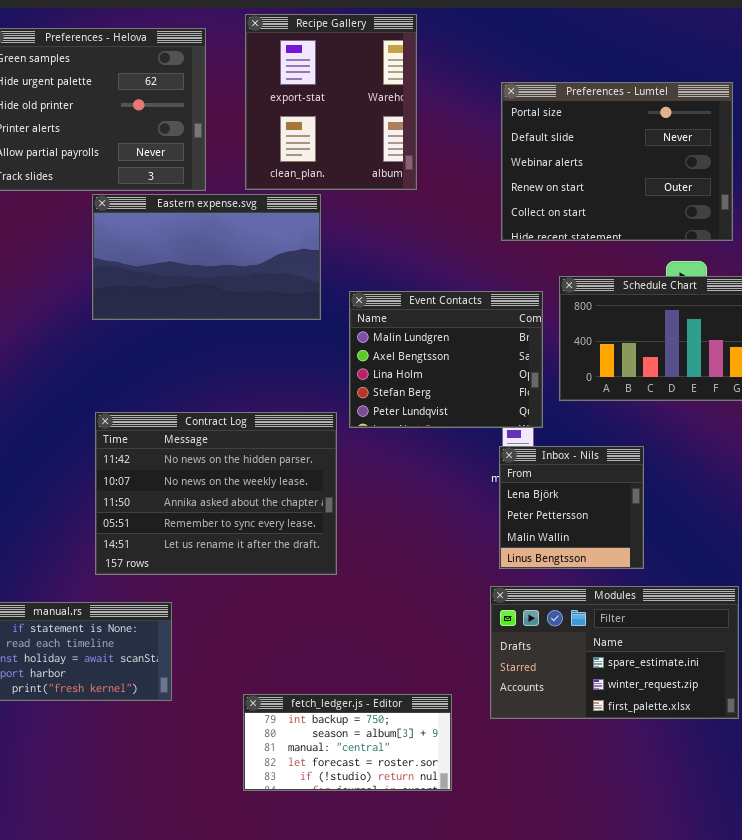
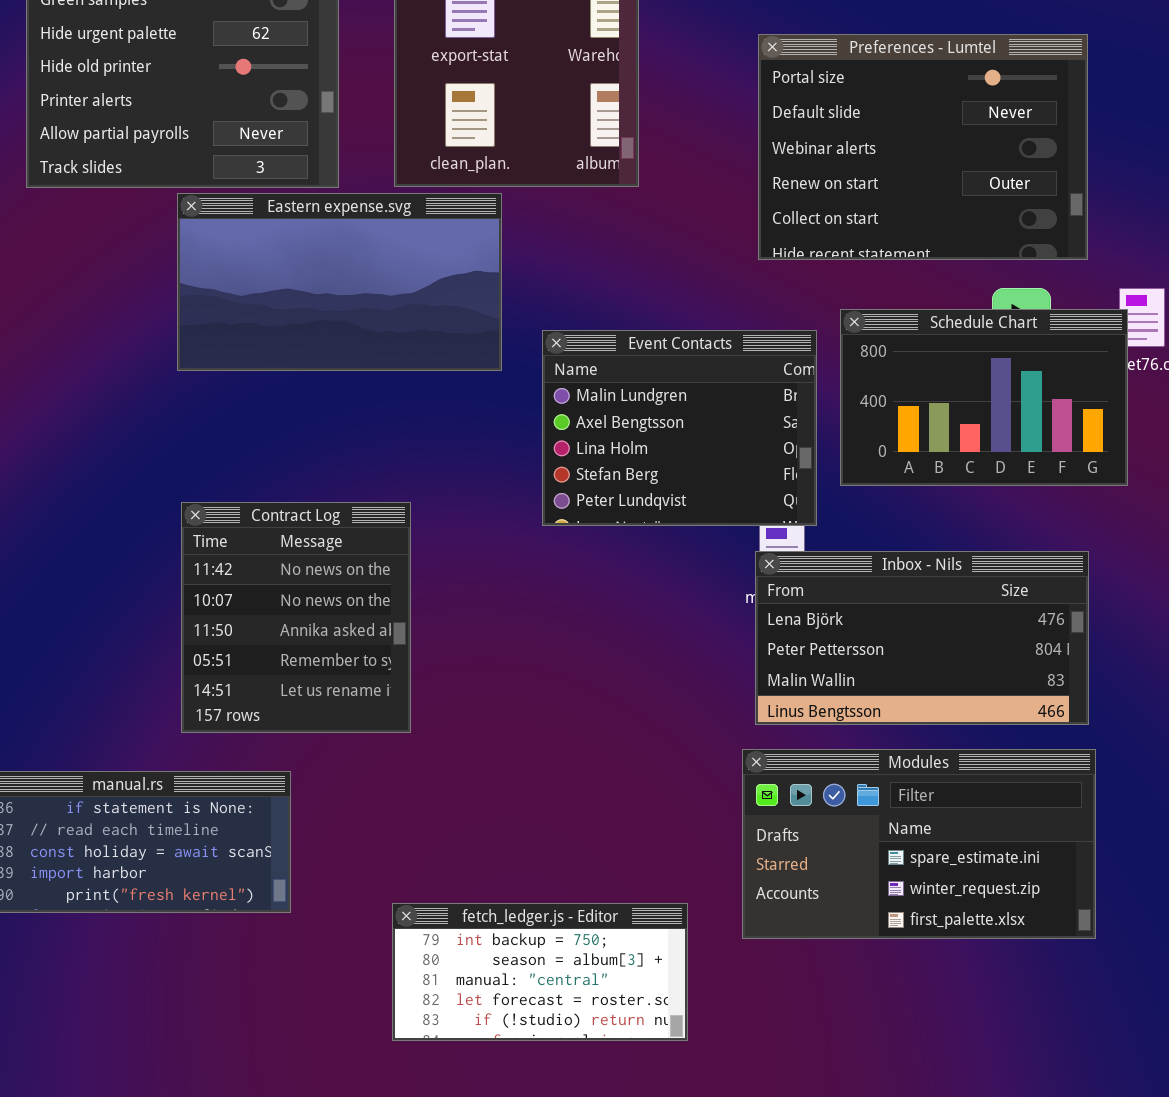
Contract Log: [95,412,337,575] -> [181,502,411,733], resized
Inbox - Nils: [499,446,644,569] -> [755,551,1089,725], resized

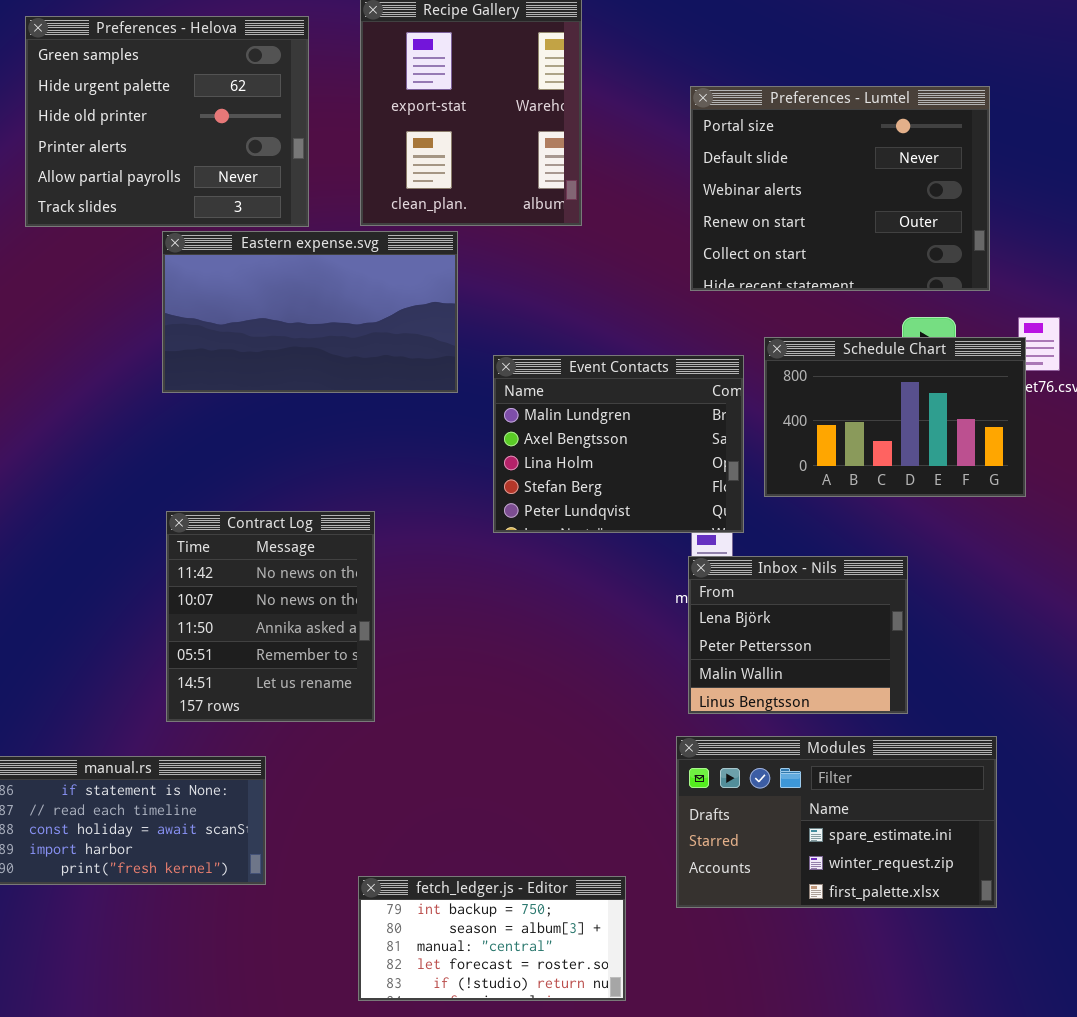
Inbox - Nils: [755,551,1089,725] -> [688,556,908,714], resized

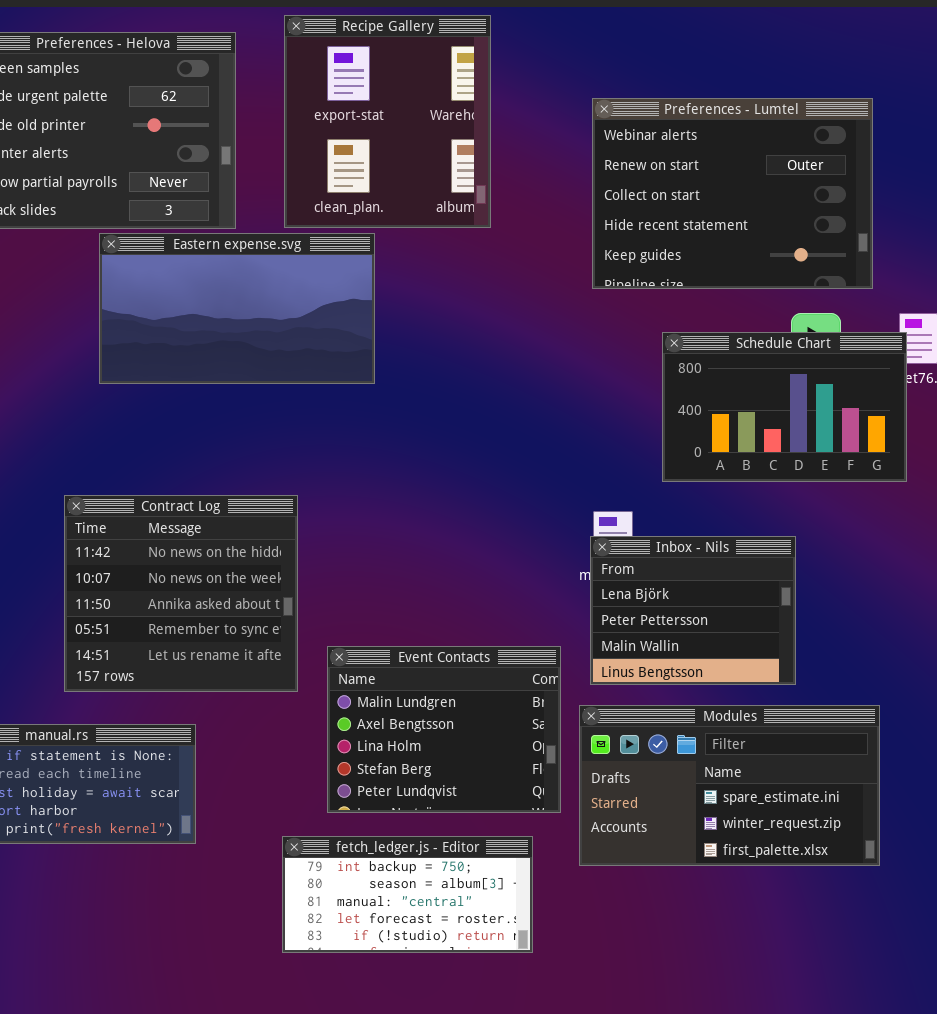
Preferences - Lumtel: [690,86,990,291] -> [592,98,873,289], scrolled down 2 rows
Event Contacts: [493,355,744,533] -> [327,646,561,813], moved
Contract Log: [166,511,375,722] -> [64,495,298,692], resized

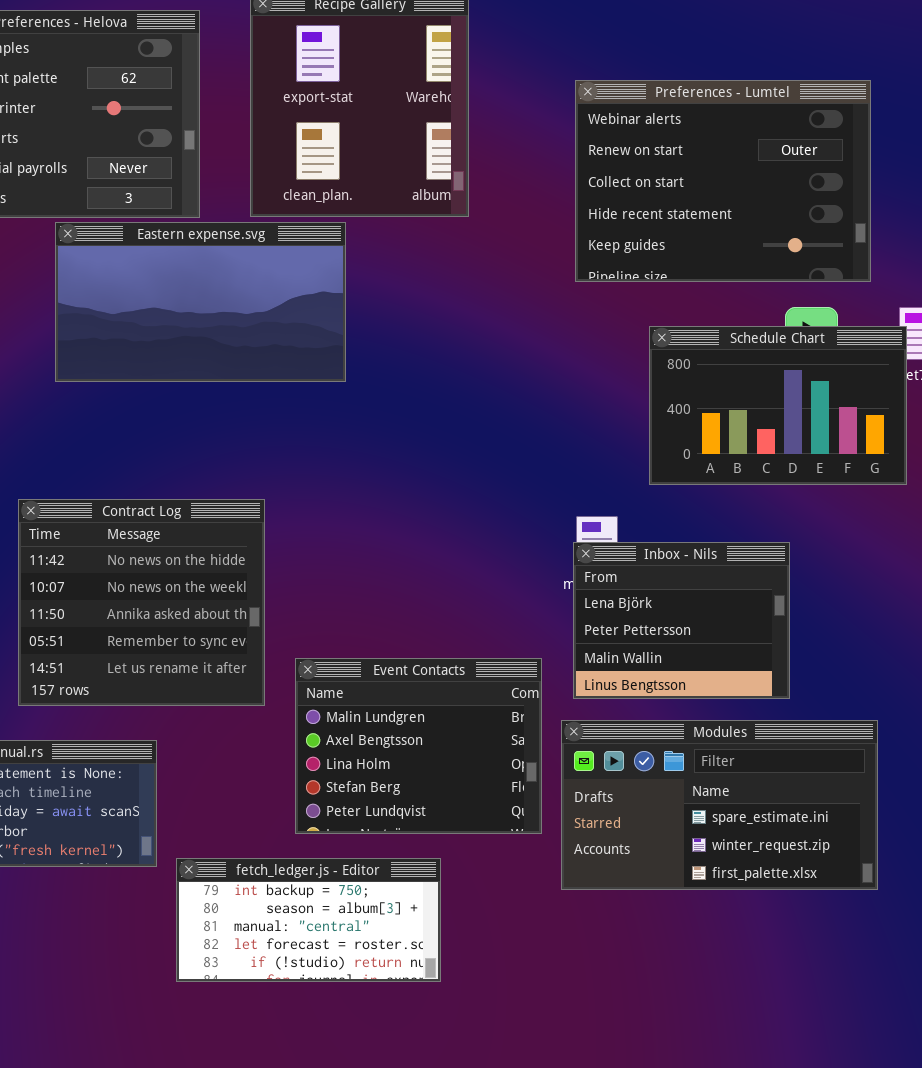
fetch_ledger.js - Editor: [282,836,533,953] -> [176,858,441,982], moved

